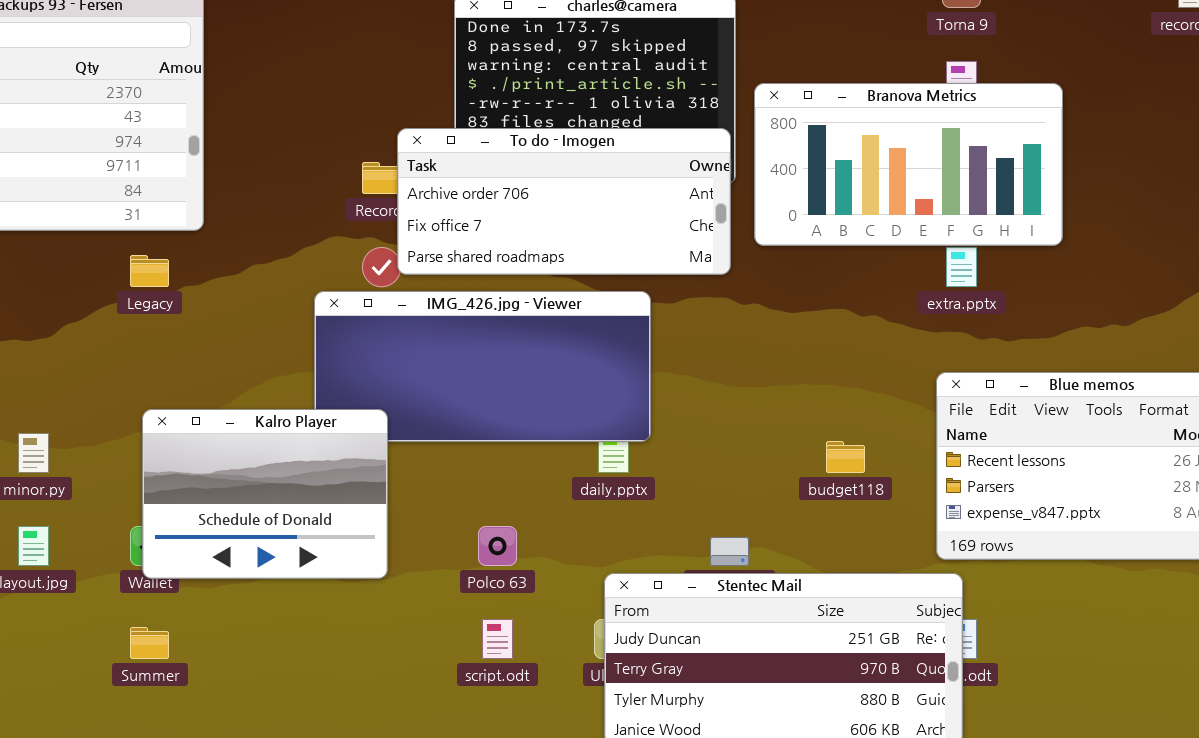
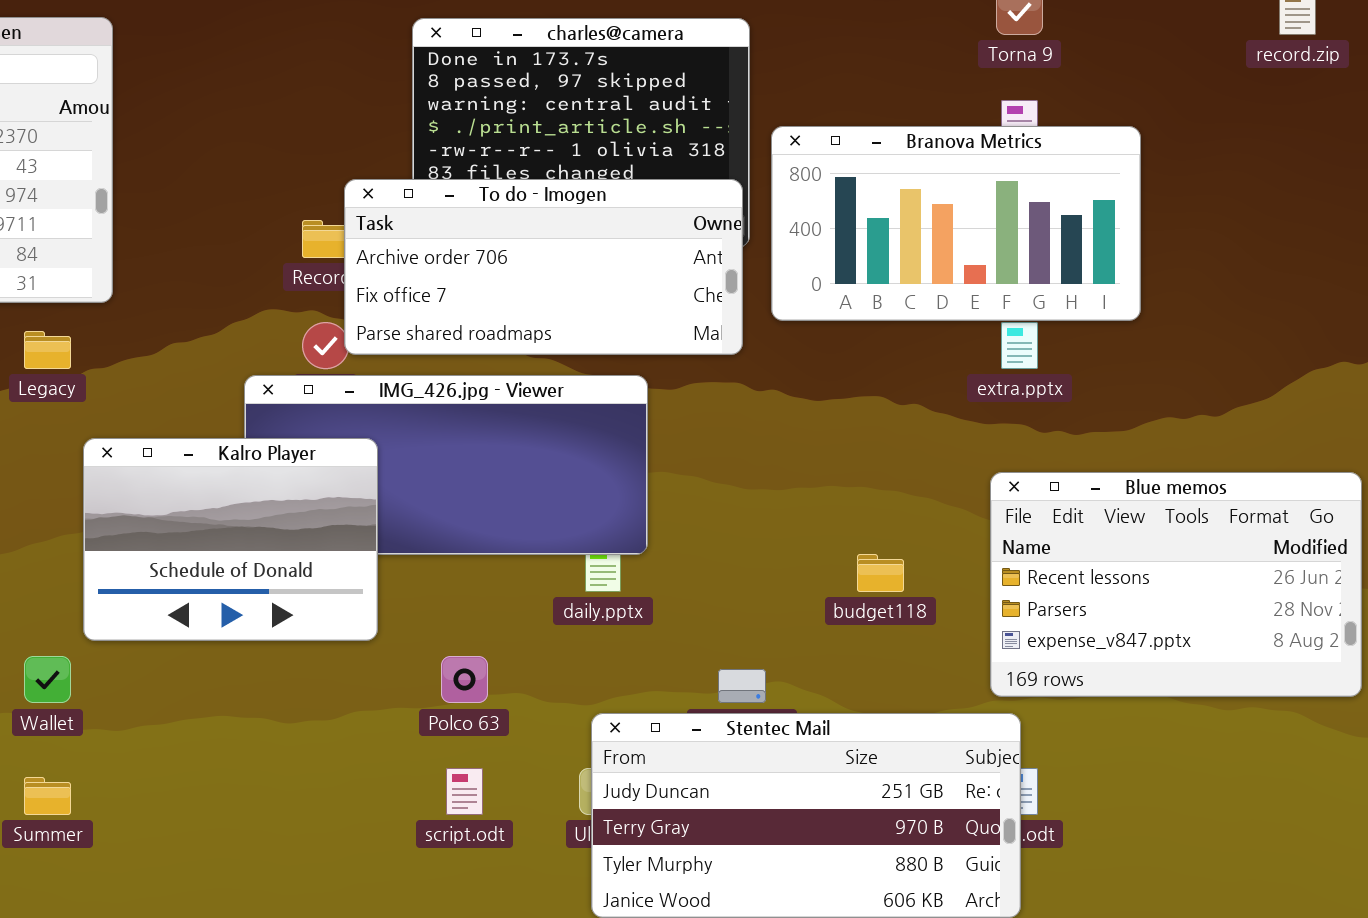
Kalro Player: [142,409,388,579] -> [83,438,378,641], moved

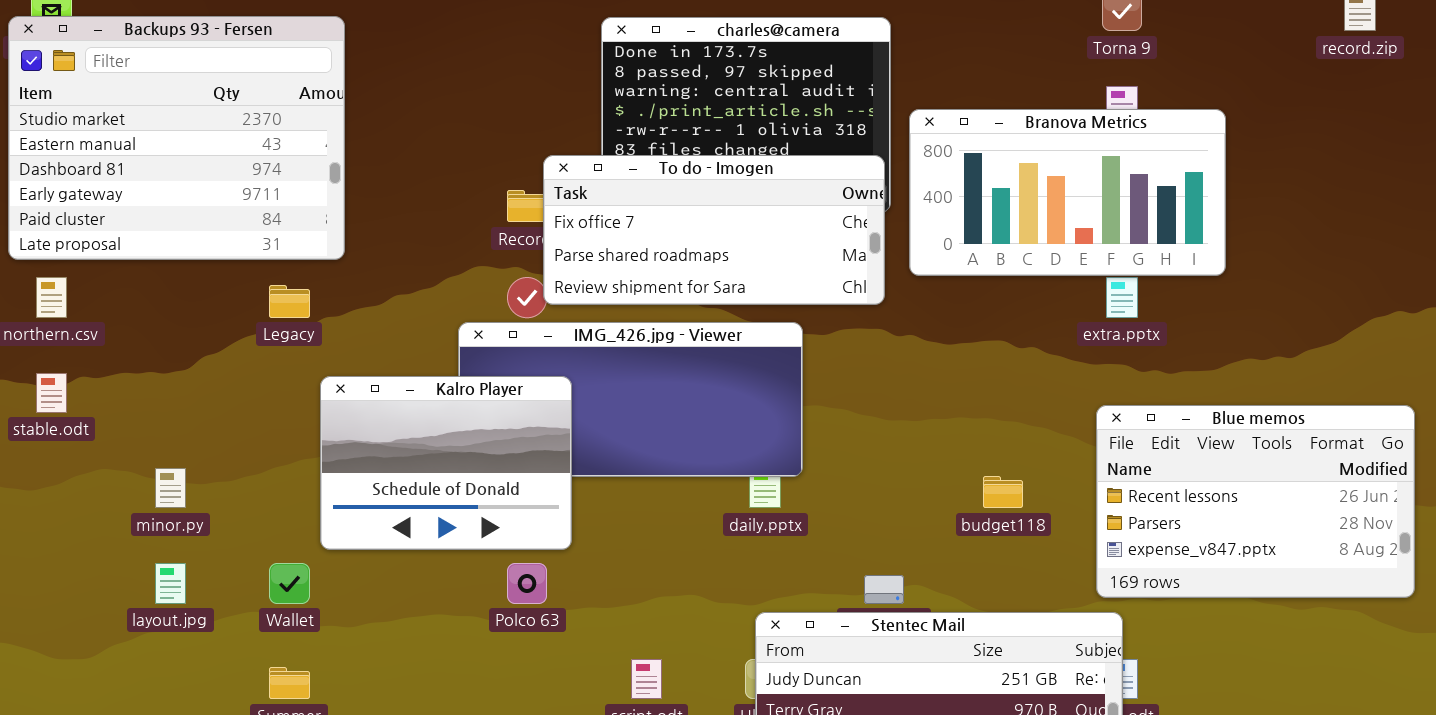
To do - Imogen: [344,179,743,355] -> [543,155,885,305], scrolled down 1 row
Polco 63: [441,656,488,703] -> [507,563,547,604], moved

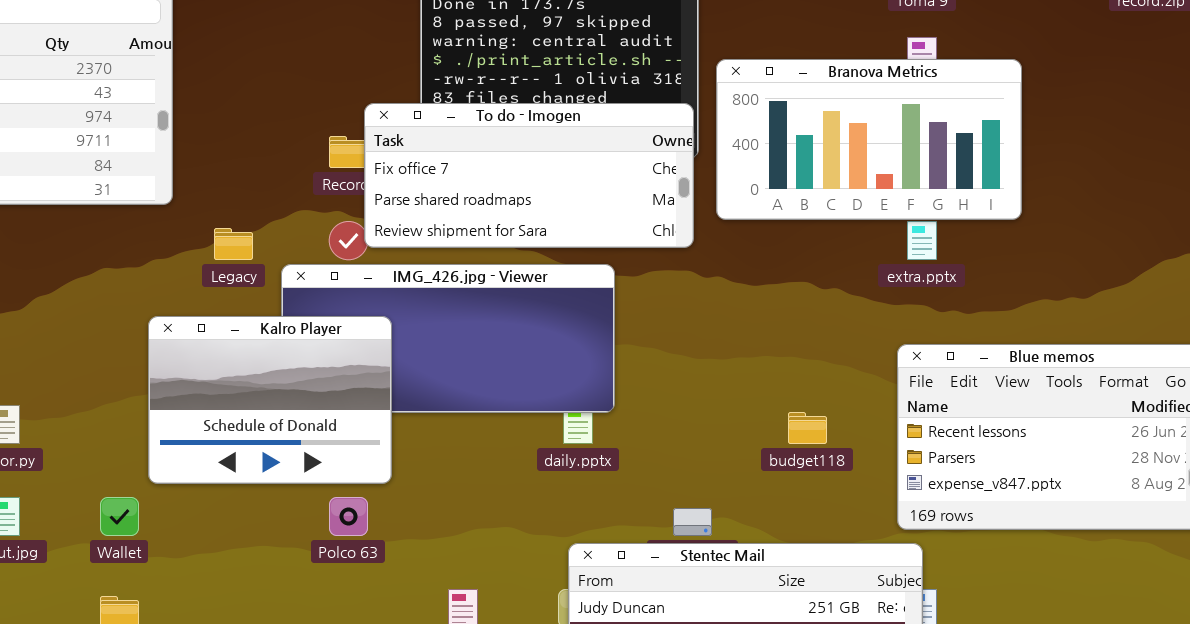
Legacy: [269,285,310,318] -> [214,228,253,260], moved

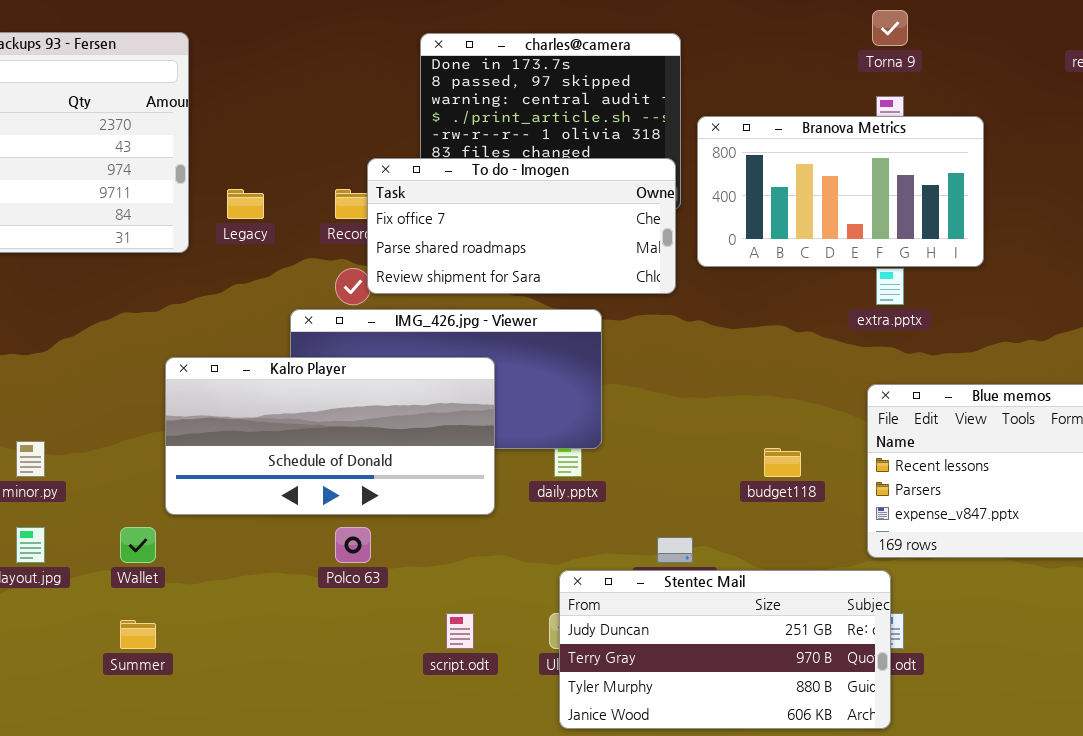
Legacy: [214,228,253,260] -> [227,189,264,219], moved
Kalro Player: [148,316,392,484] -> [165,357,495,515], resized

